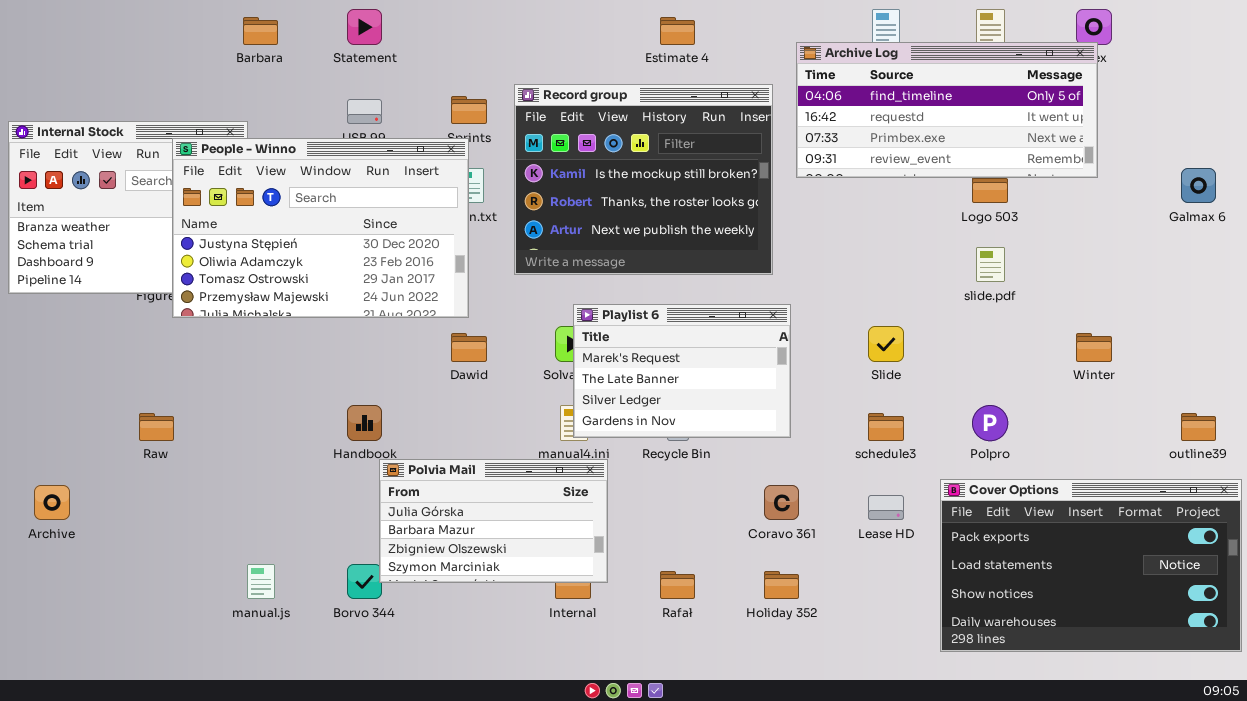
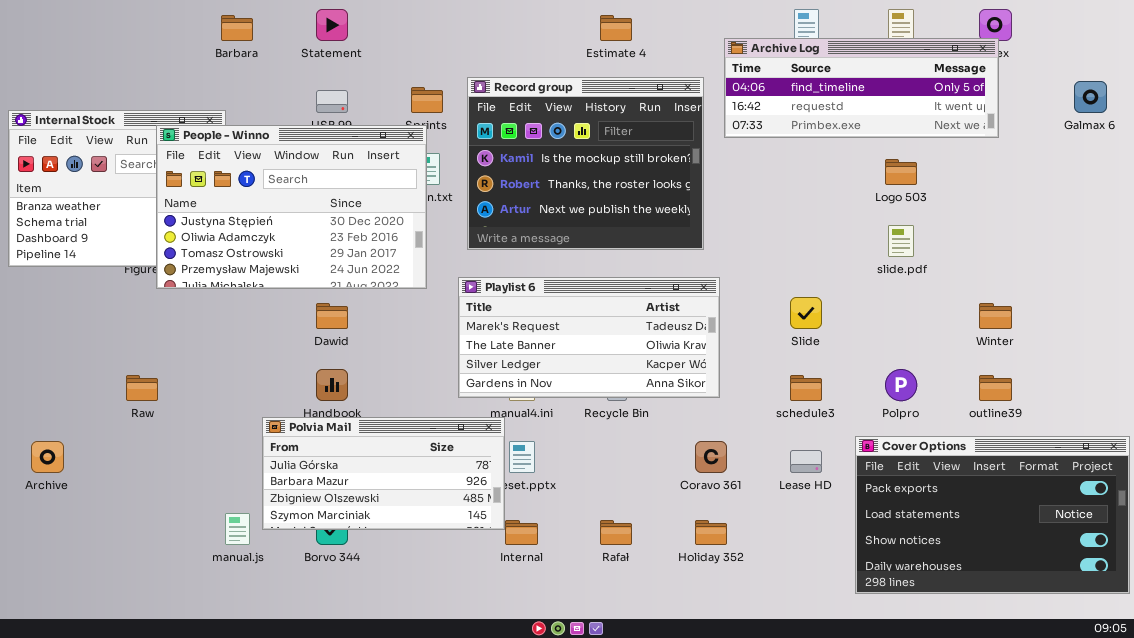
Archive Log: [796,42,1098,178] -> [724,38,999,138], resized
Galmax 6: [1181,168,1216,203] -> [1074,81,1107,113], moved
Playlist 6: [573,304,791,438] -> [458,277,720,398], resized
Dawid: [451,333,487,362] -> [316,303,348,329], moved
outline39: [1181,413,1216,441] -> [979,375,1012,401], moved
Polvia Mail: [379,459,608,583] -> [262,417,505,530], moved, resized

